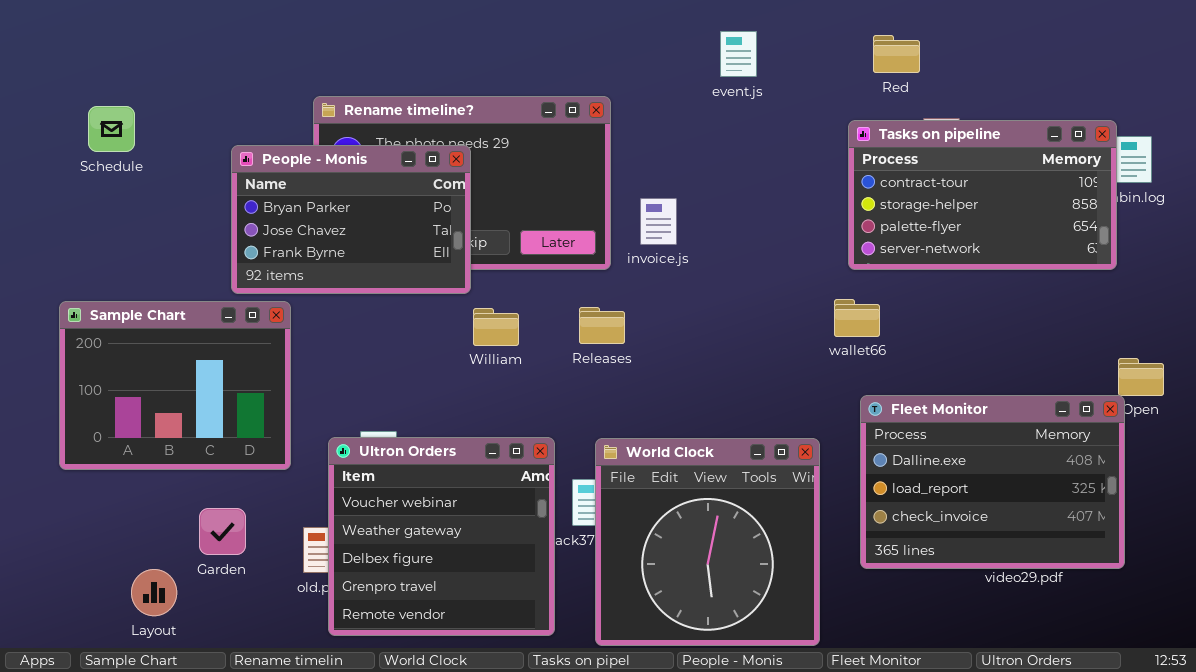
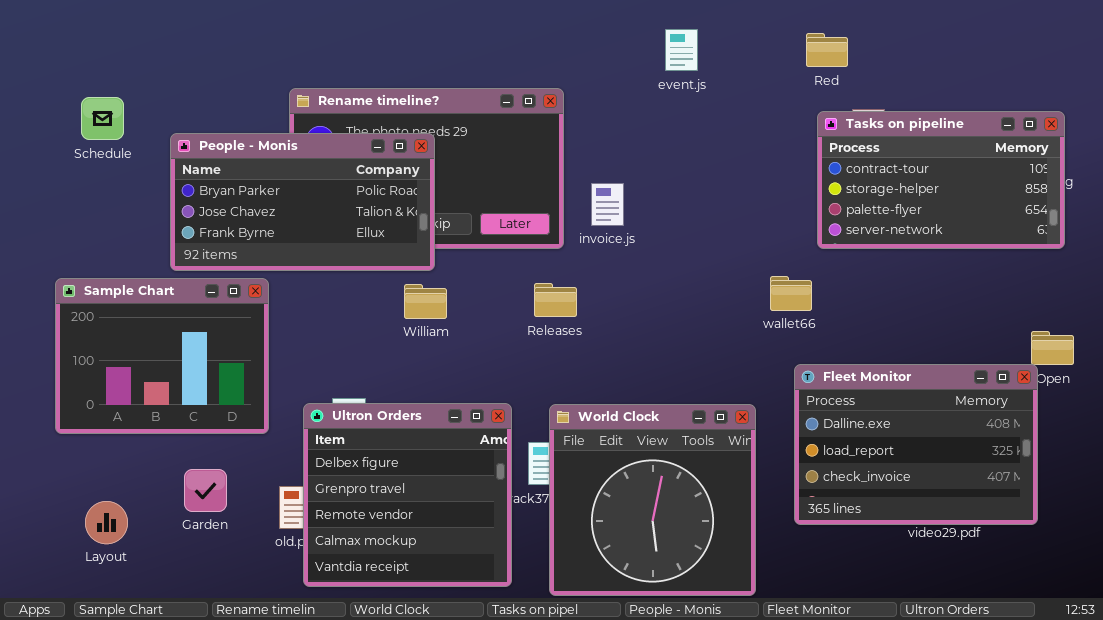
Tasks on pipeline: [848,120,1117,270] -> [817,111,1065,249], moved
People - Monis: [231,145,471,294] -> [170,133,435,271], resized
William: [473,308,519,346] -> [404,284,447,319], moved
Ultron Orders: [328,437,555,636] -> [303,403,512,587], scrolled down 2 rows
Layout: [131,569,177,616] -> [85,501,128,544], moved

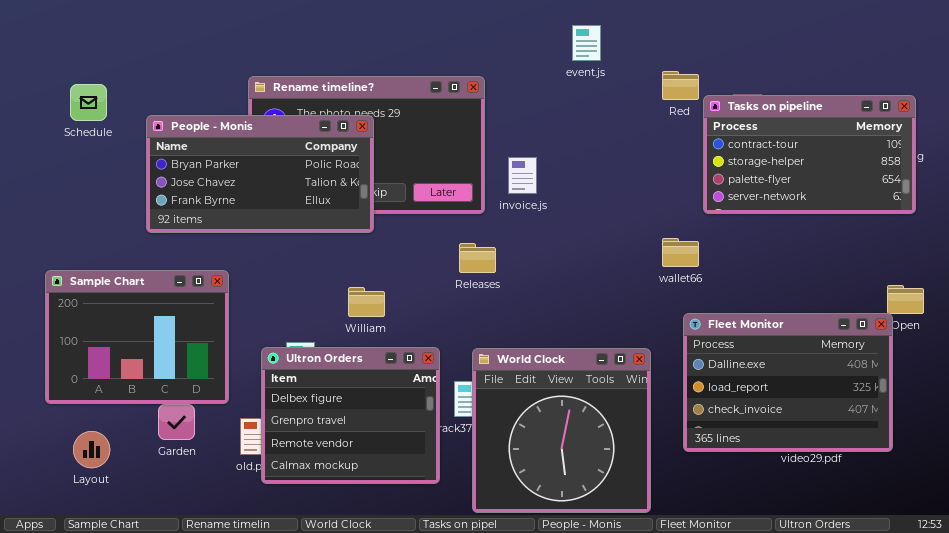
Red: [806,33,848,67] -> [662,71,699,100], moved
Sample Chart: [55,278,269,434] -> [45,270,229,404], moved
William: [404,284,447,319] -> [348,287,385,317], moved
Ultron Orders: [303,403,512,587] -> [261,347,440,484], resized

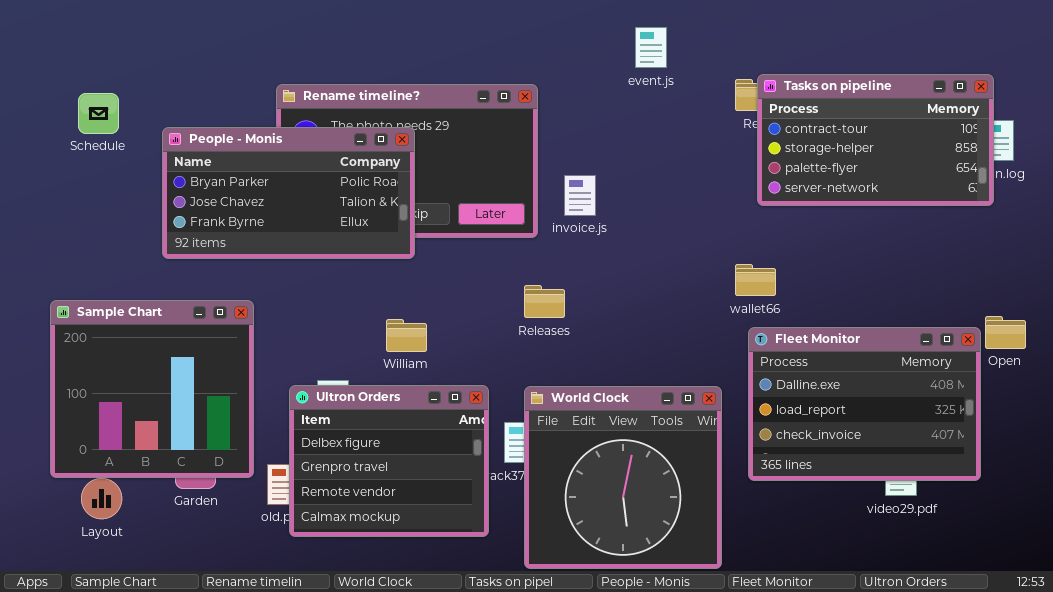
Tasks on pipeline: [703,95,916,214] -> [757,74,994,206], moved
Releases: [459,243,496,273] -> [524,285,565,318], moved
Sample Chart: [45,270,229,404] -> [50,300,254,478], resized
Fleet Monitor: [683,313,893,452] -> [748,327,981,481], moved

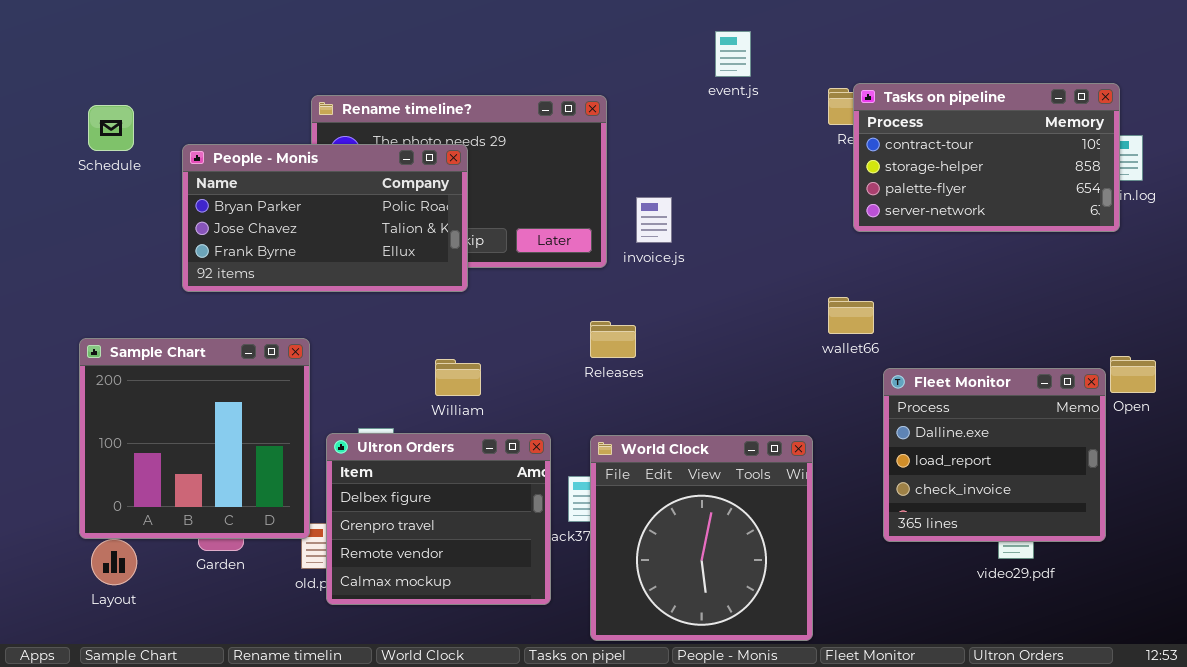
Sample Chart: [50,300,254,478] -> [79,338,310,539], moved
Fleet Monitor: [748,327,981,481] -> [883,368,1106,542], resized

